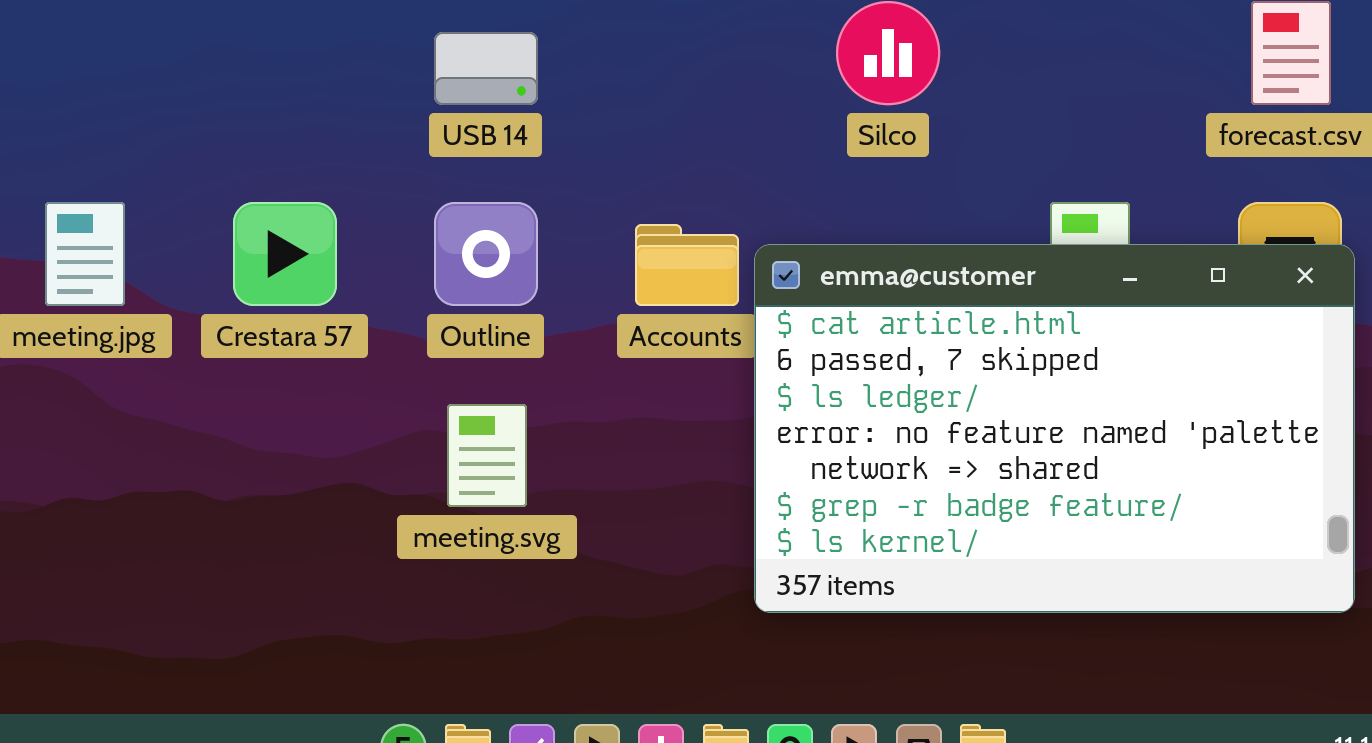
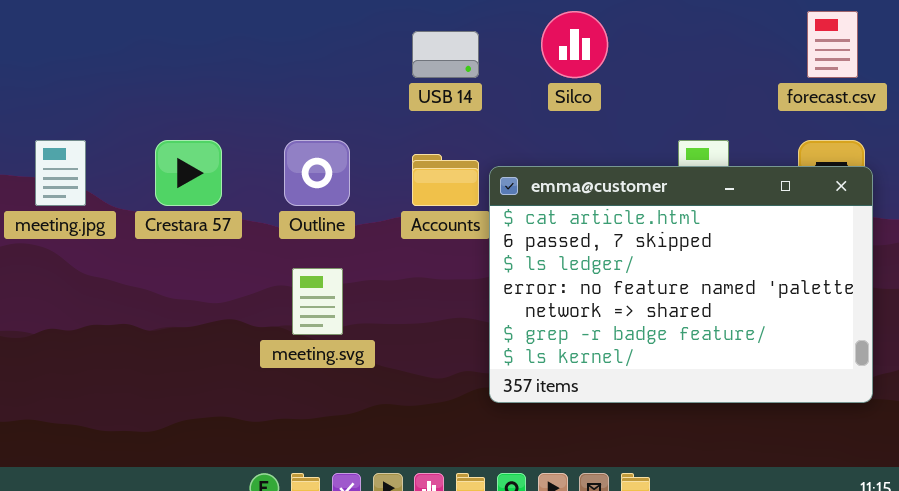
USB 14: [434,32,538,105] -> [412,31,479,78], moved

